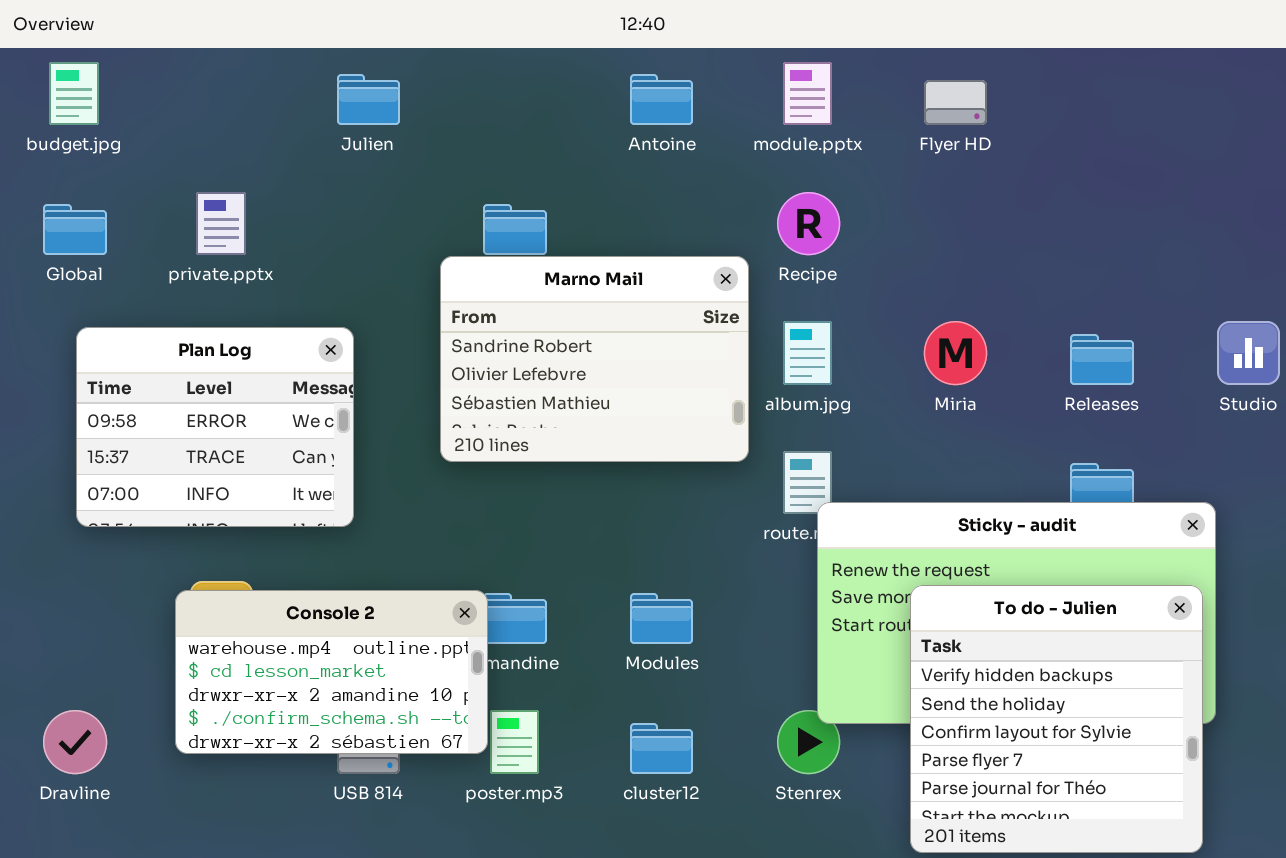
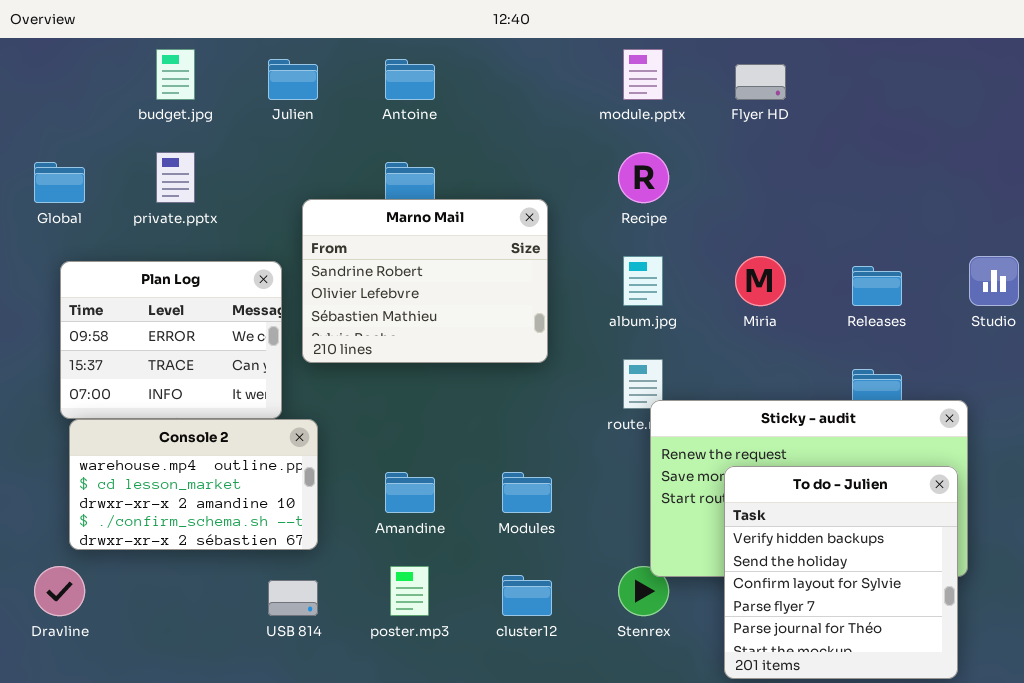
budget.jpg: [49,62,99,125] -> [156,49,195,100], moved
Antoine: [630,74,693,125] -> [385,59,435,100], moved
Marno Mail: [440,256,749,462] -> [302,199,548,363], moved
Console 2: [175,590,488,754] -> [69,419,318,550], moved

